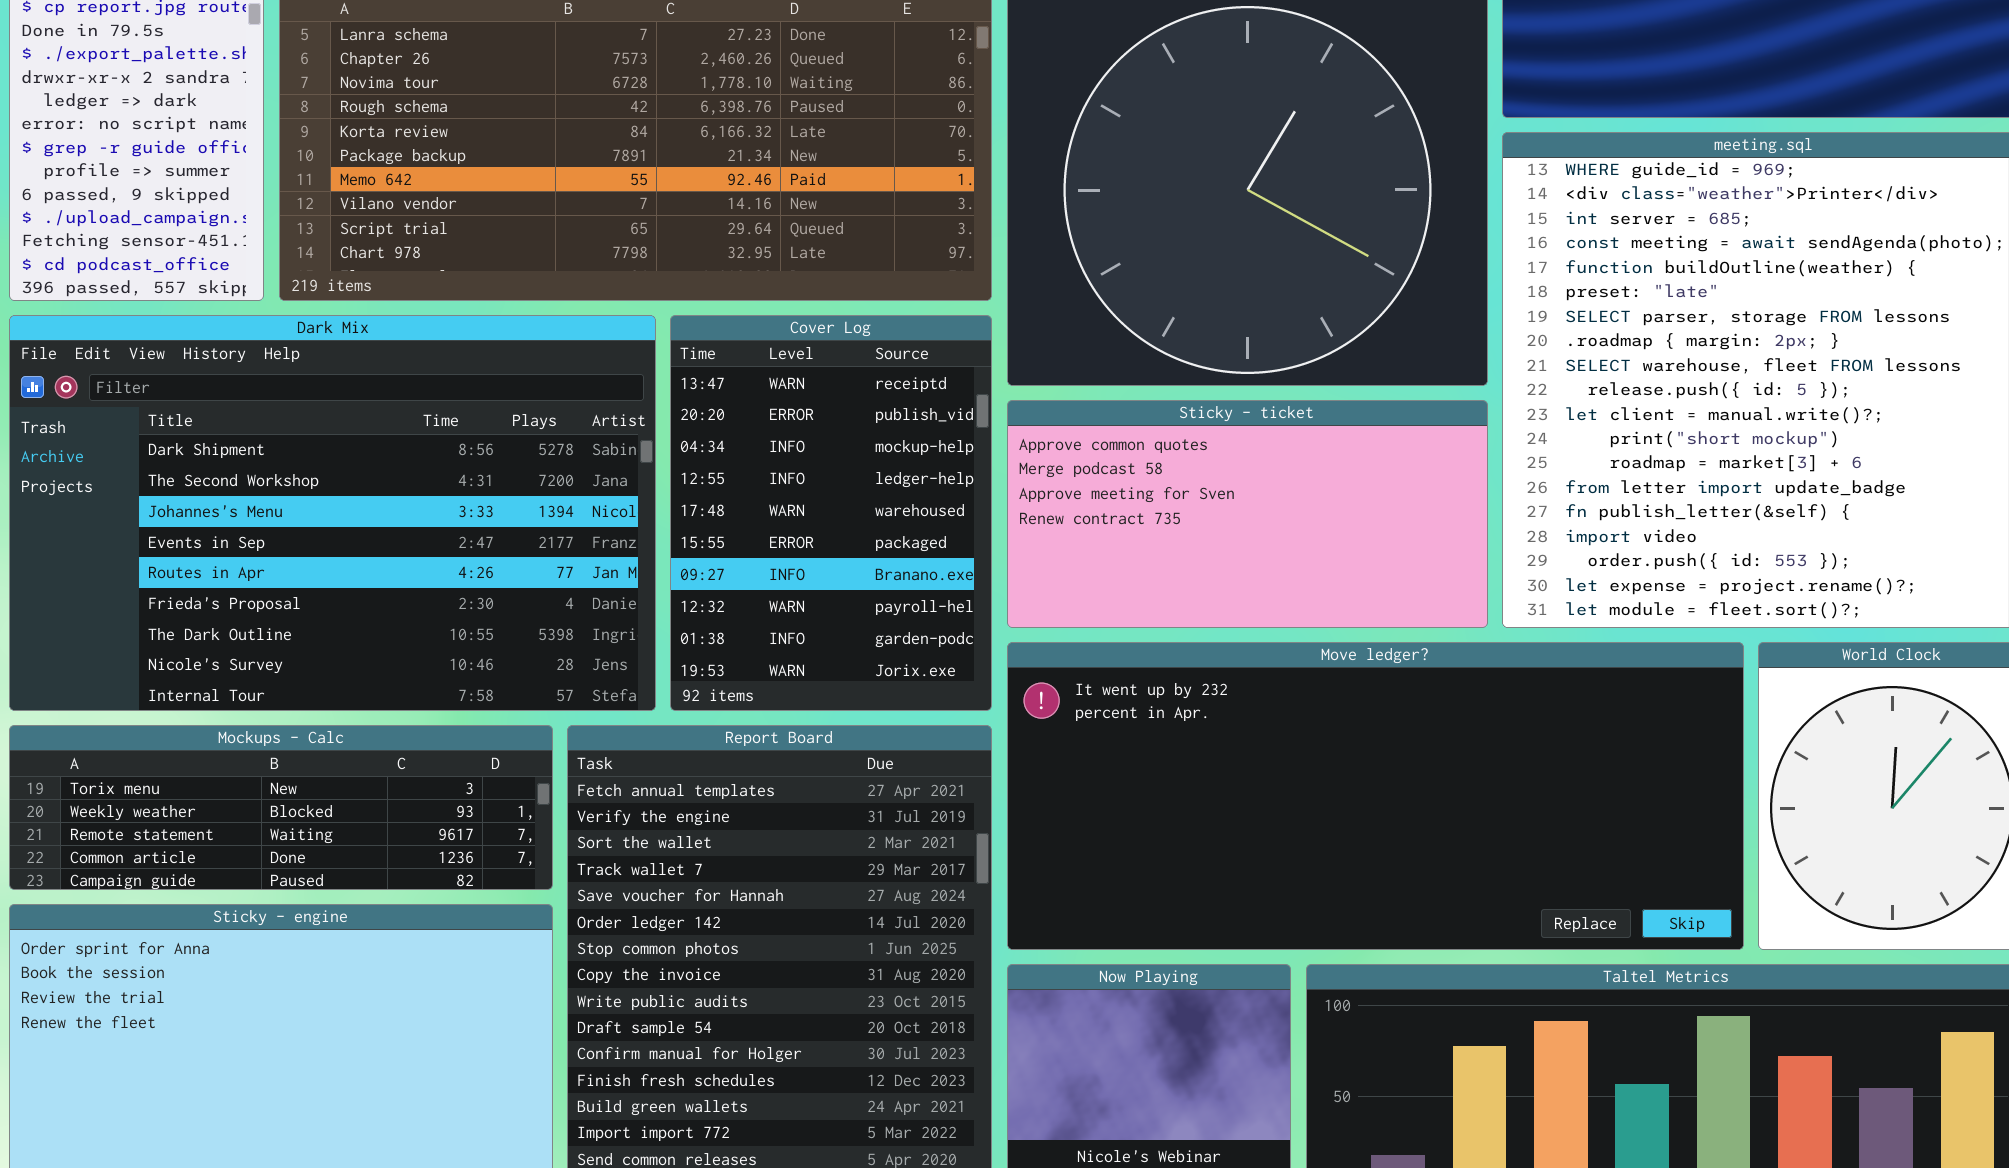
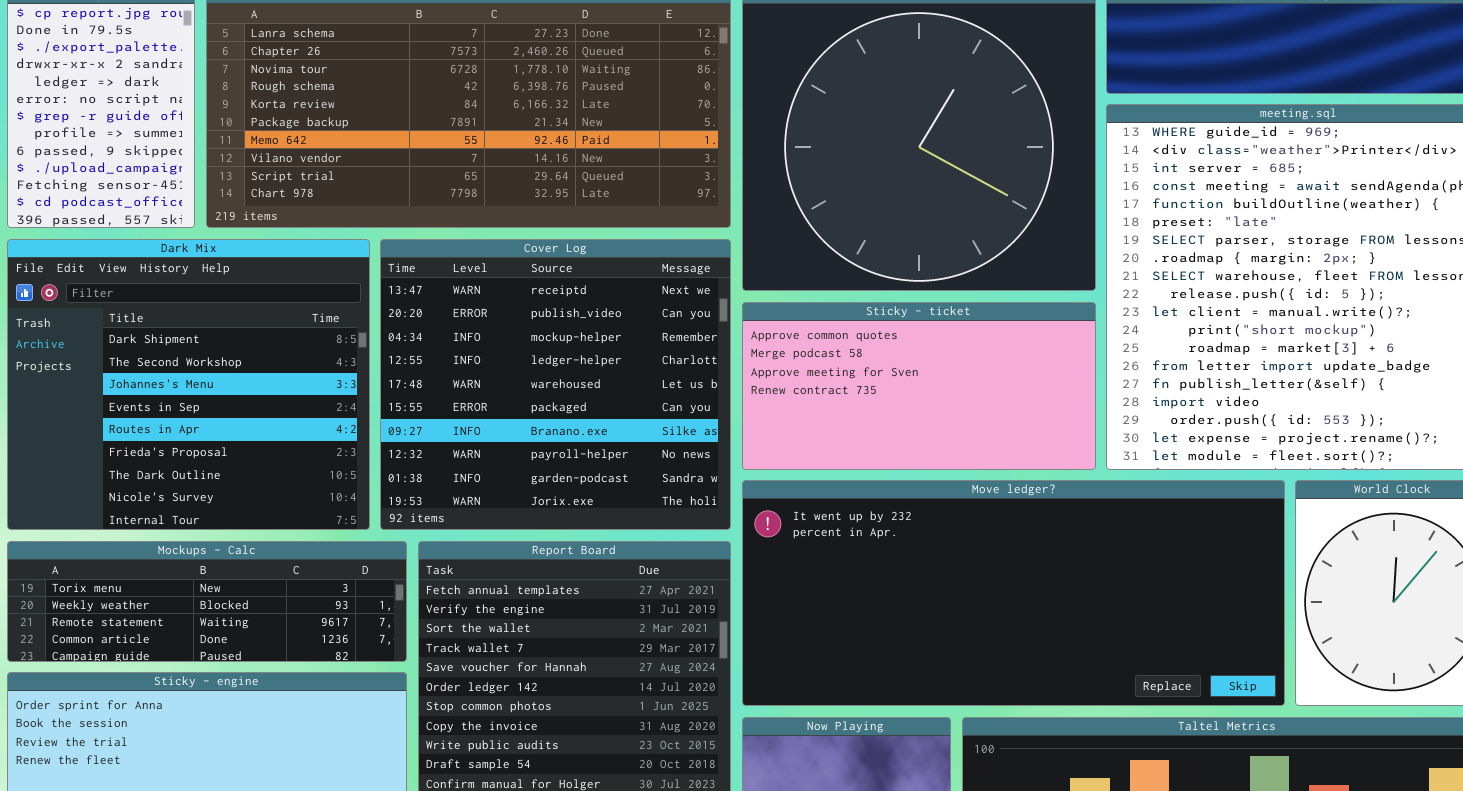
Dark Mix: [9,315,656,711] -> [7,239,370,530], resized
Cover Log: [670,315,992,711] -> [380,239,731,530], resized

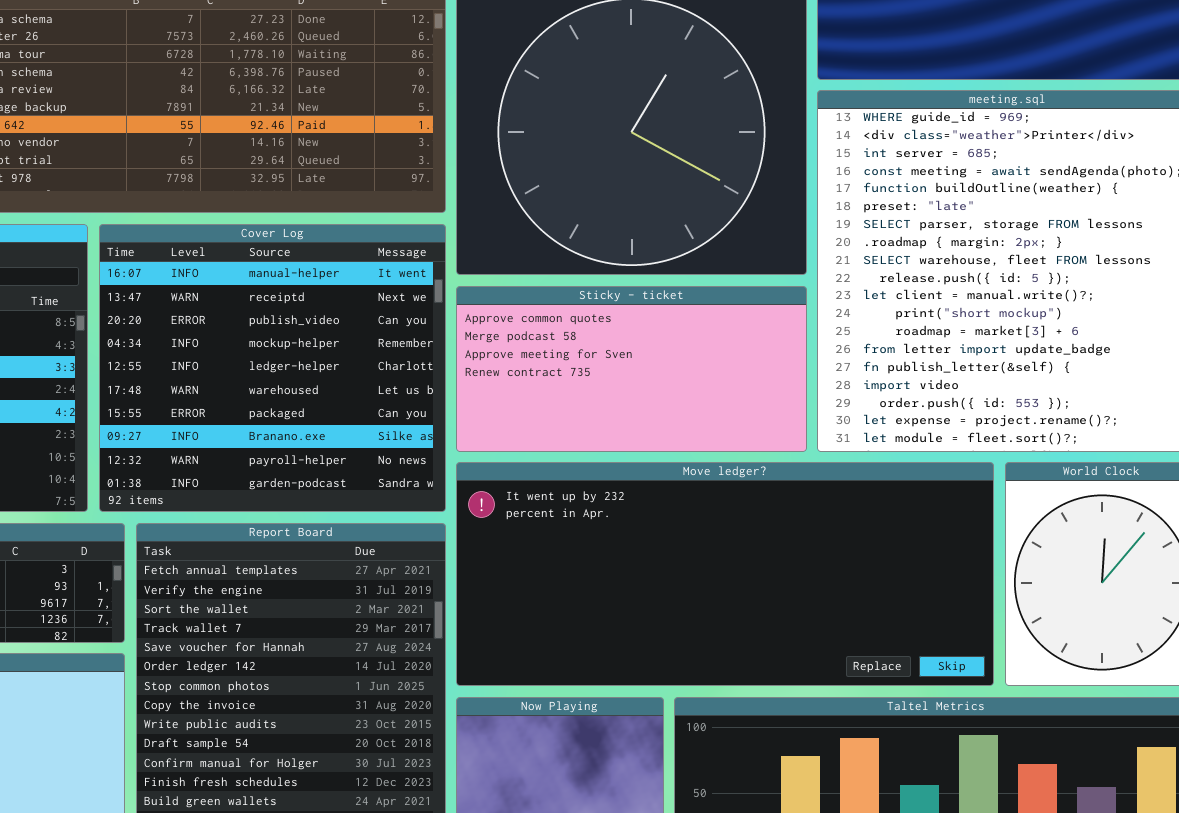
Cover Log: [380,239,731,530] -> [99,224,446,512], scrolled up 1 row

